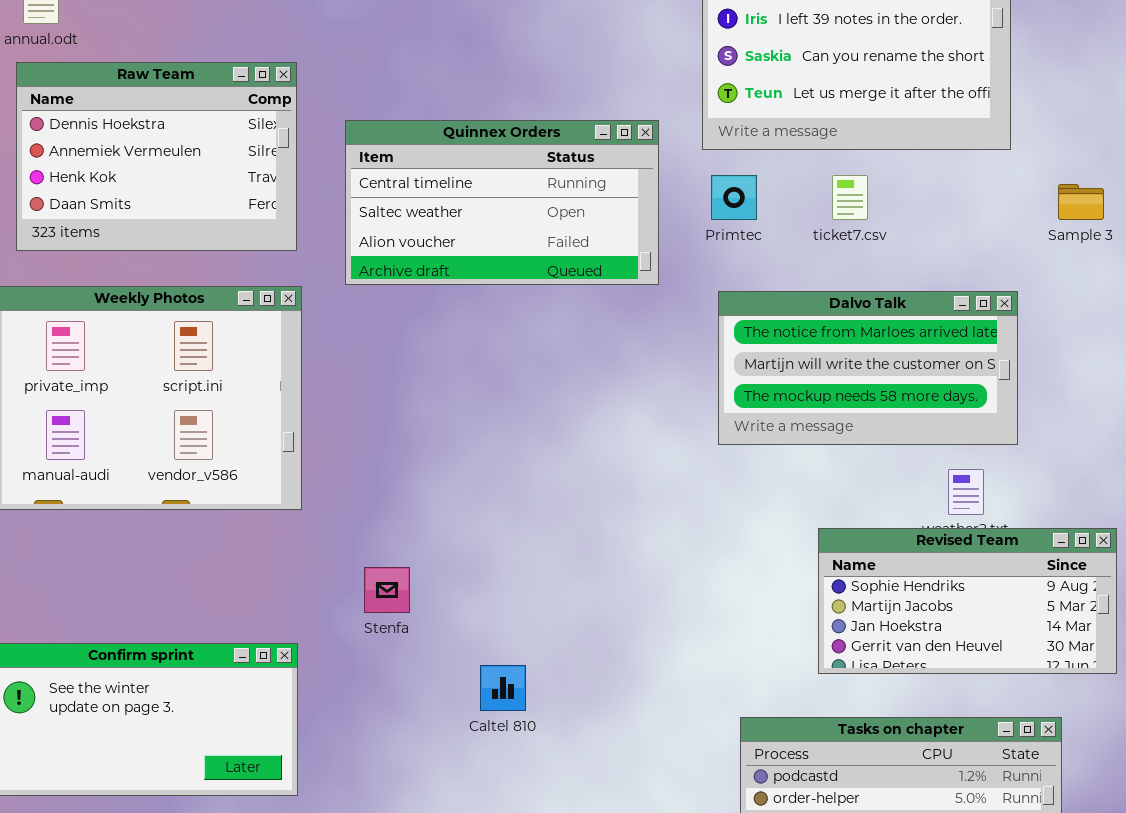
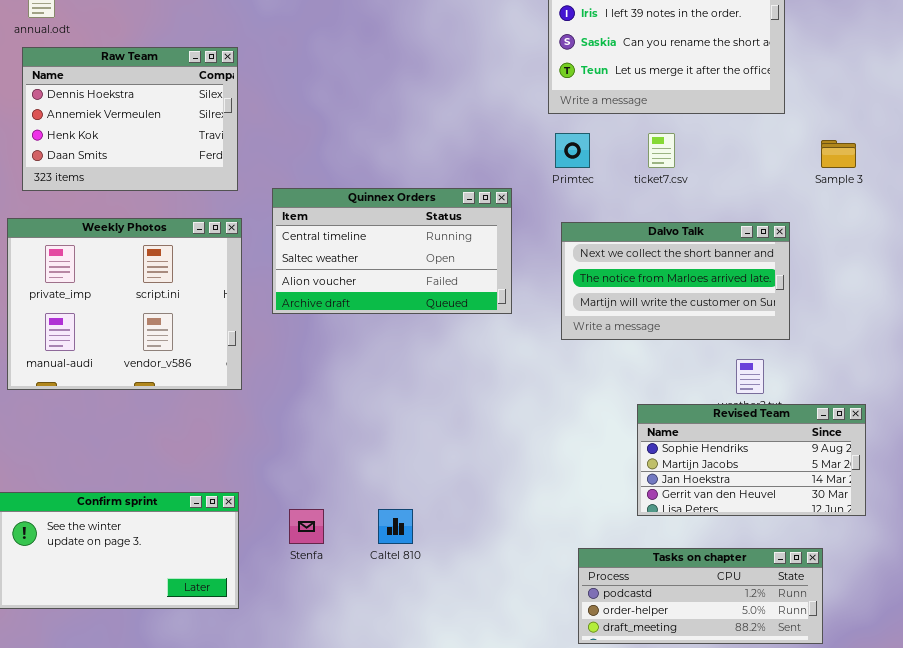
Quinnex Orders: [345,120,659,285] -> [272,188,512,314], moved
Dalvo Talk: [718,291,1018,445] -> [561,222,790,340], scrolled up 1 row
Stenfa: [364,567,410,613] -> [289,509,324,544], moved

